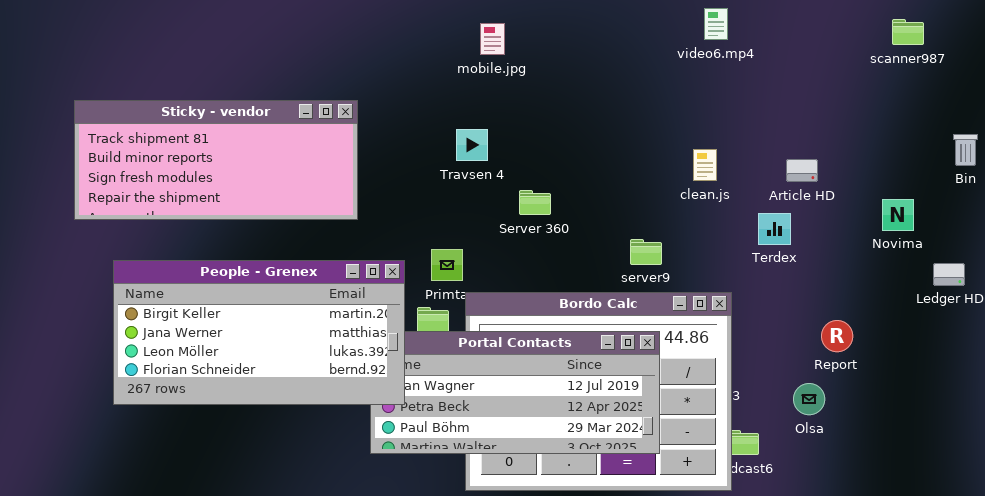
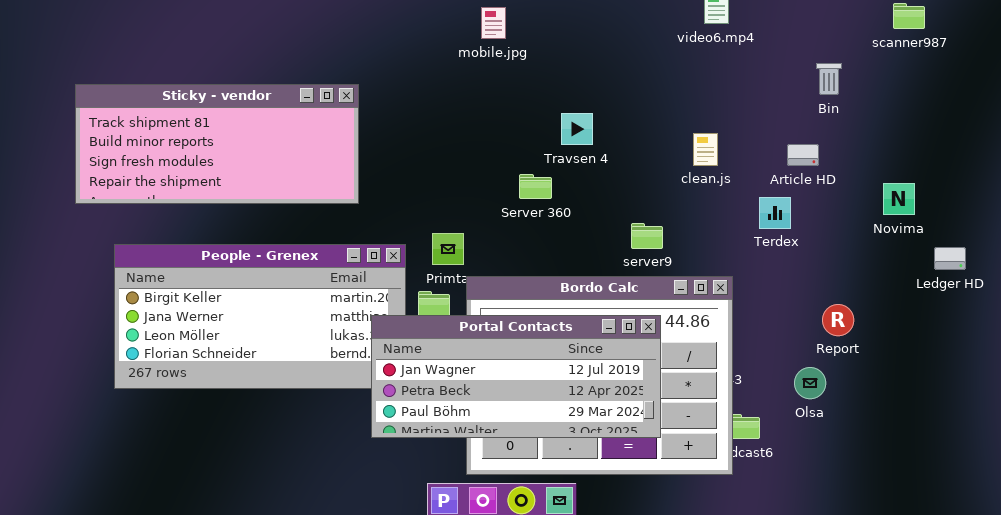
Travsen 4: [456,129,488,161] -> [561,113,593,145], moved
Bin: [953,134,978,166] -> [816,63,842,95], moved
Portal Contacts: [370,331,660,454] -> [371,315,661,438], raised

